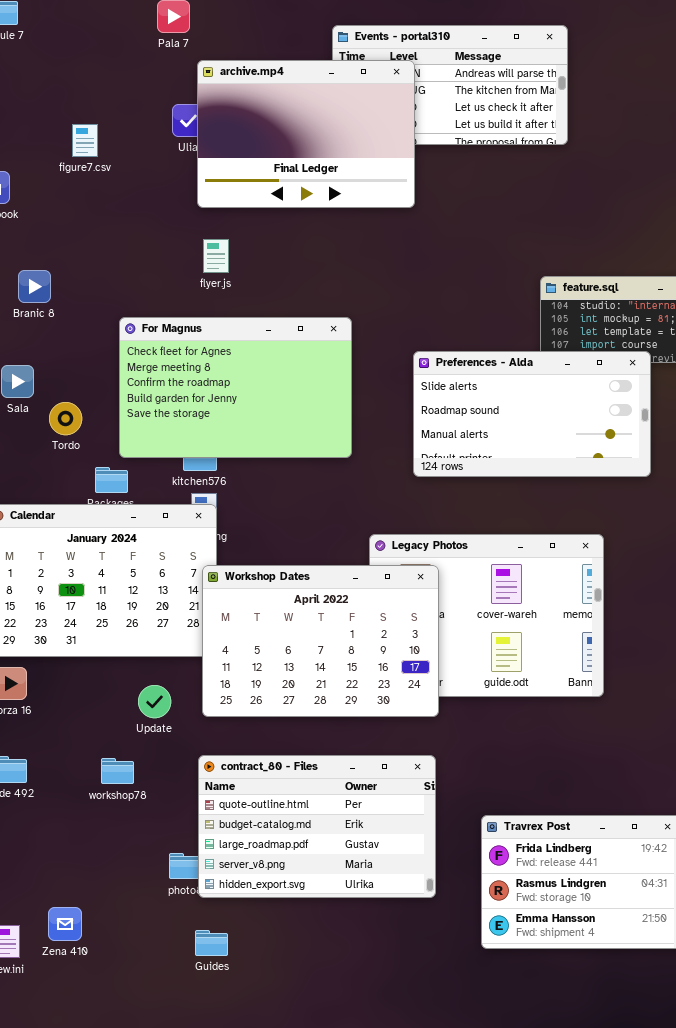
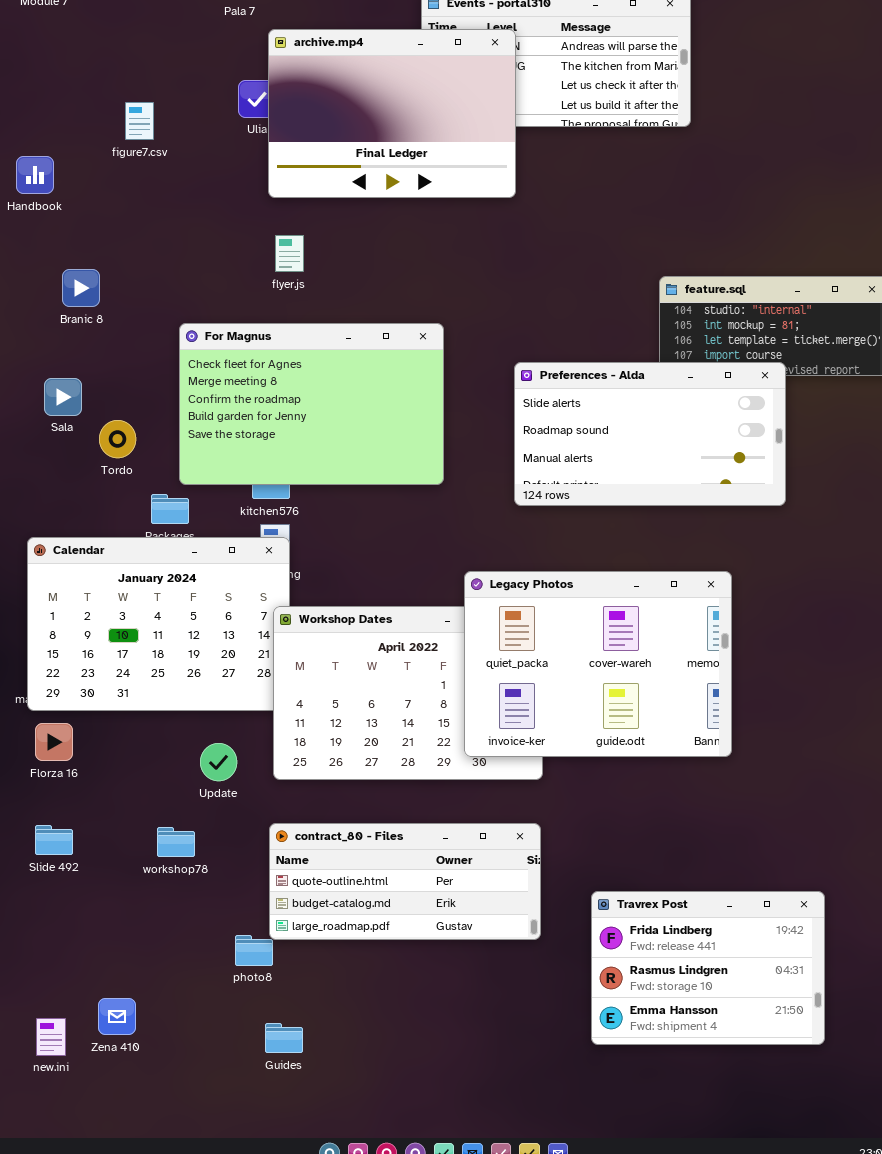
Legacy Photos: [369,534,604,697] -> [464,571,732,757], raised
contract_80 - Files: [198,755,436,898] -> [269,823,541,940], resized

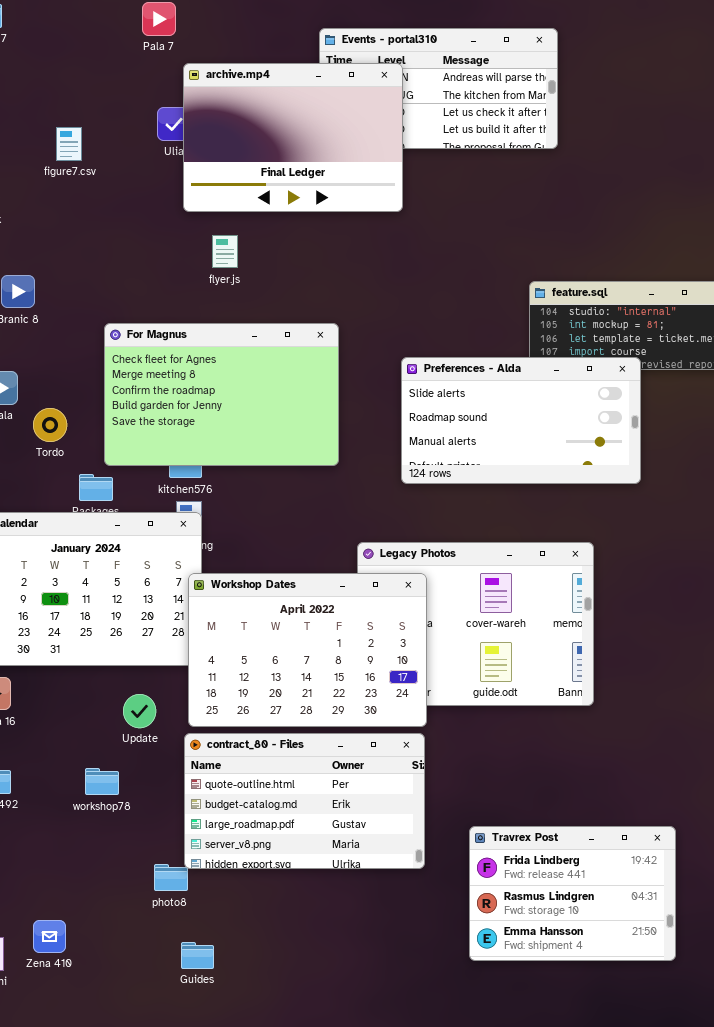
flyer.js: [275,235,304,272] -> [212,235,238,268], moved
Workshop Dates: [273,606,543,780] -> [188,573,427,727], raised
contract_80 - Files: [269,823,541,940] -> [184,733,425,869], resized

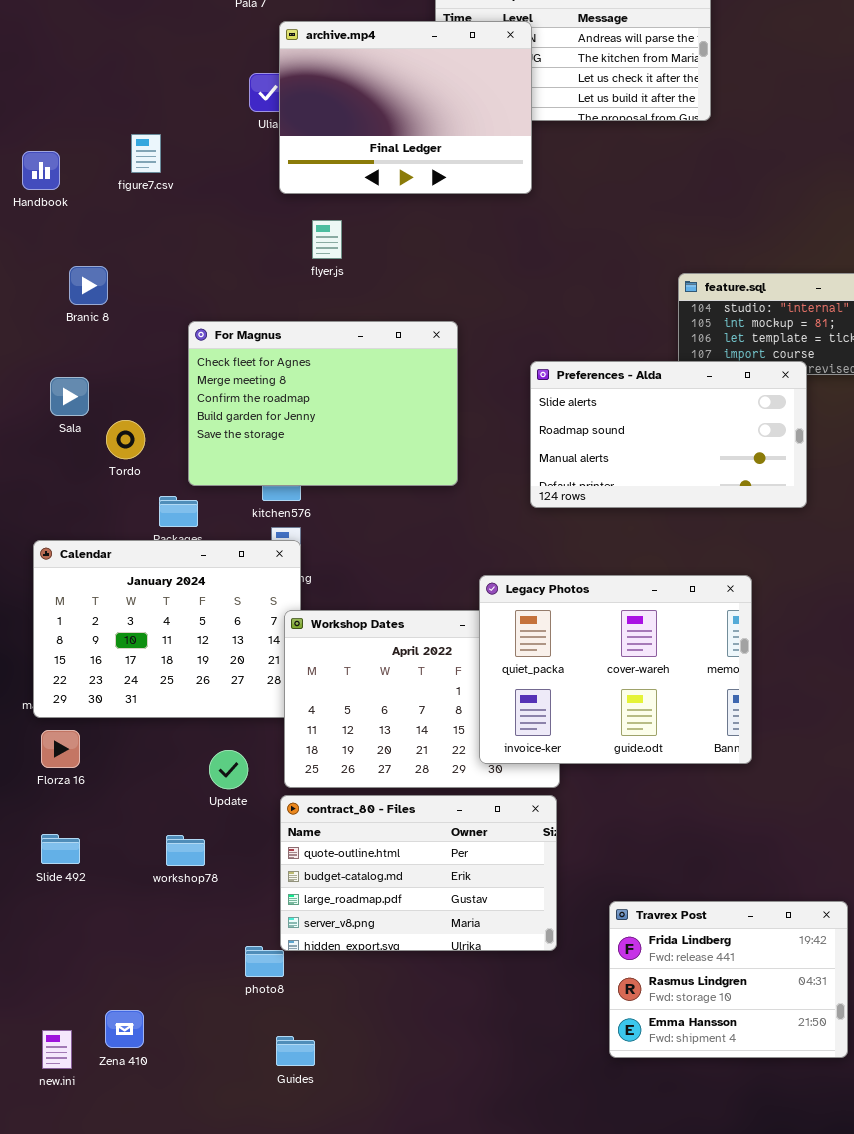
figure7.csv: [56,127,82,161] -> [131,134,161,173], moved
Legacy Photos: [357,542,594,706] -> [479,575,752,764], raised

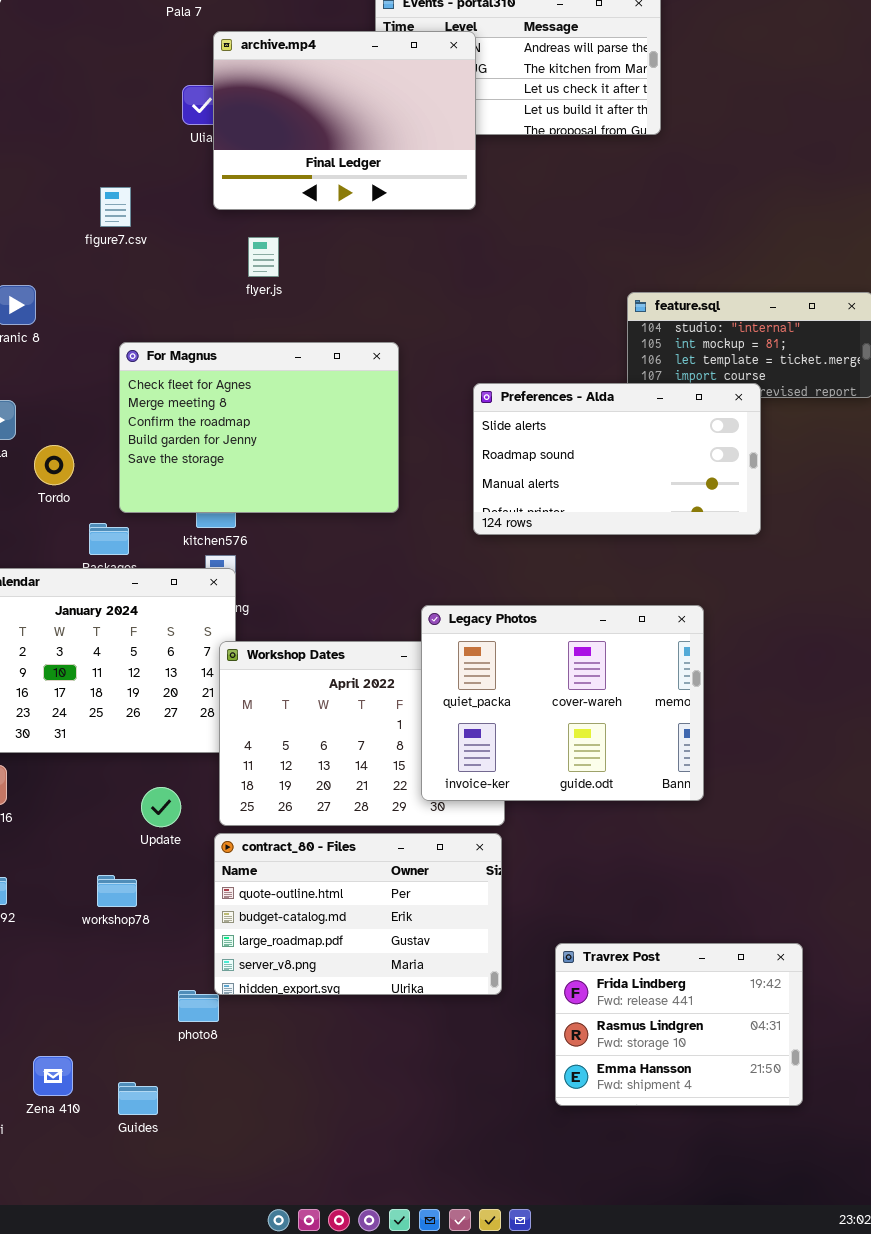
figure7.csv: [131,134,161,173] -> [100,187,131,227], moved
Guides: [276,1036,315,1066] -> [118,1082,158,1115], moved

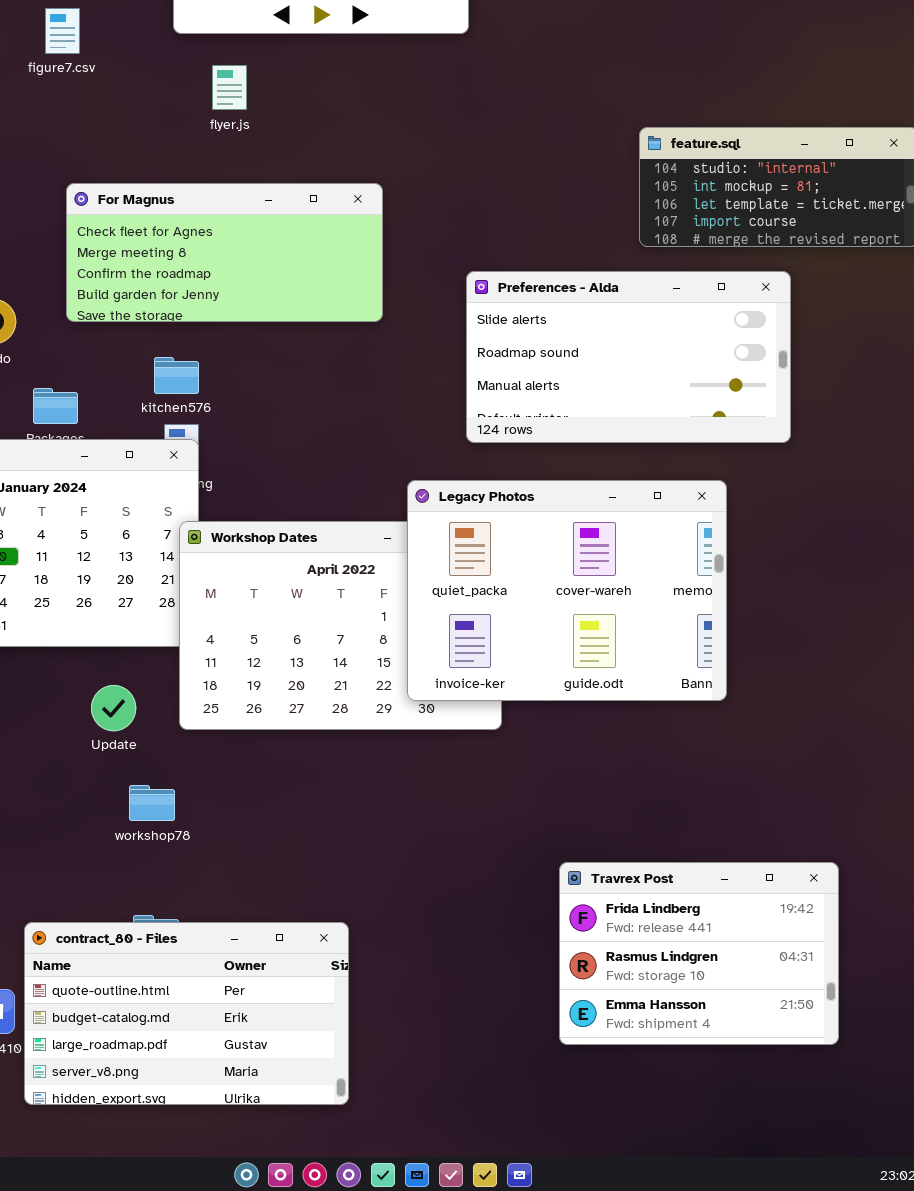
For Magnus: [119,342,399,513] -> [66,183,383,322], resized
Preferences - Alda: [473,383,761,535] -> [466,271,791,443], moved
contract_80 - Files: [214,833,502,995] -> [24,922,349,1105], moved
workshop78: [97,875,137,907] -> [129,785,175,821], moved

